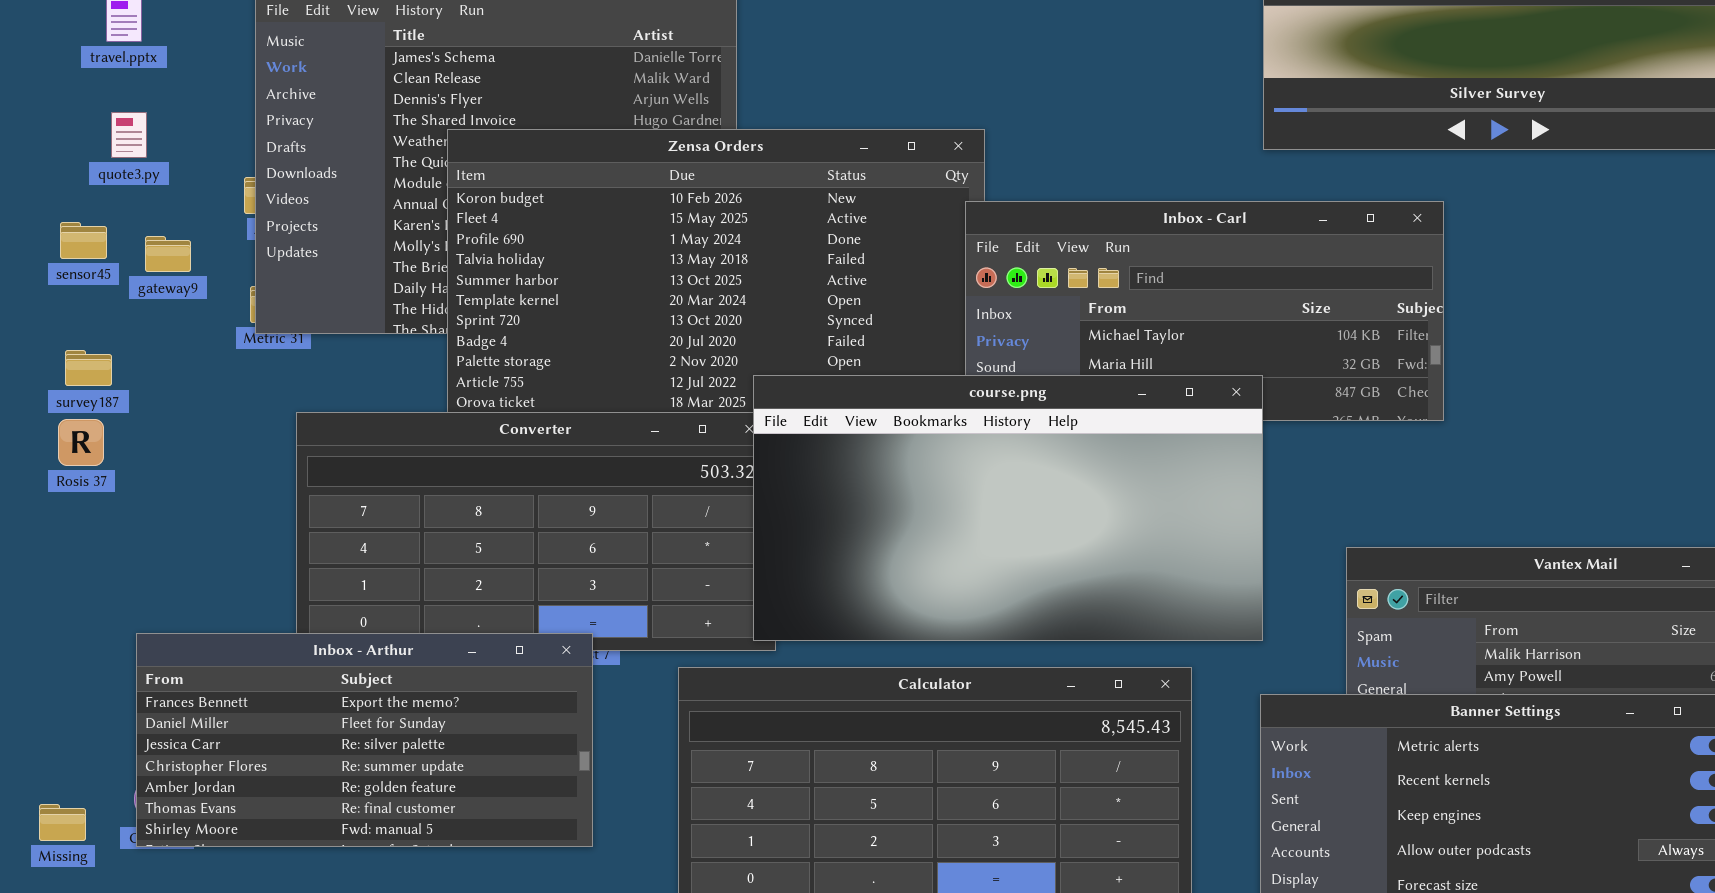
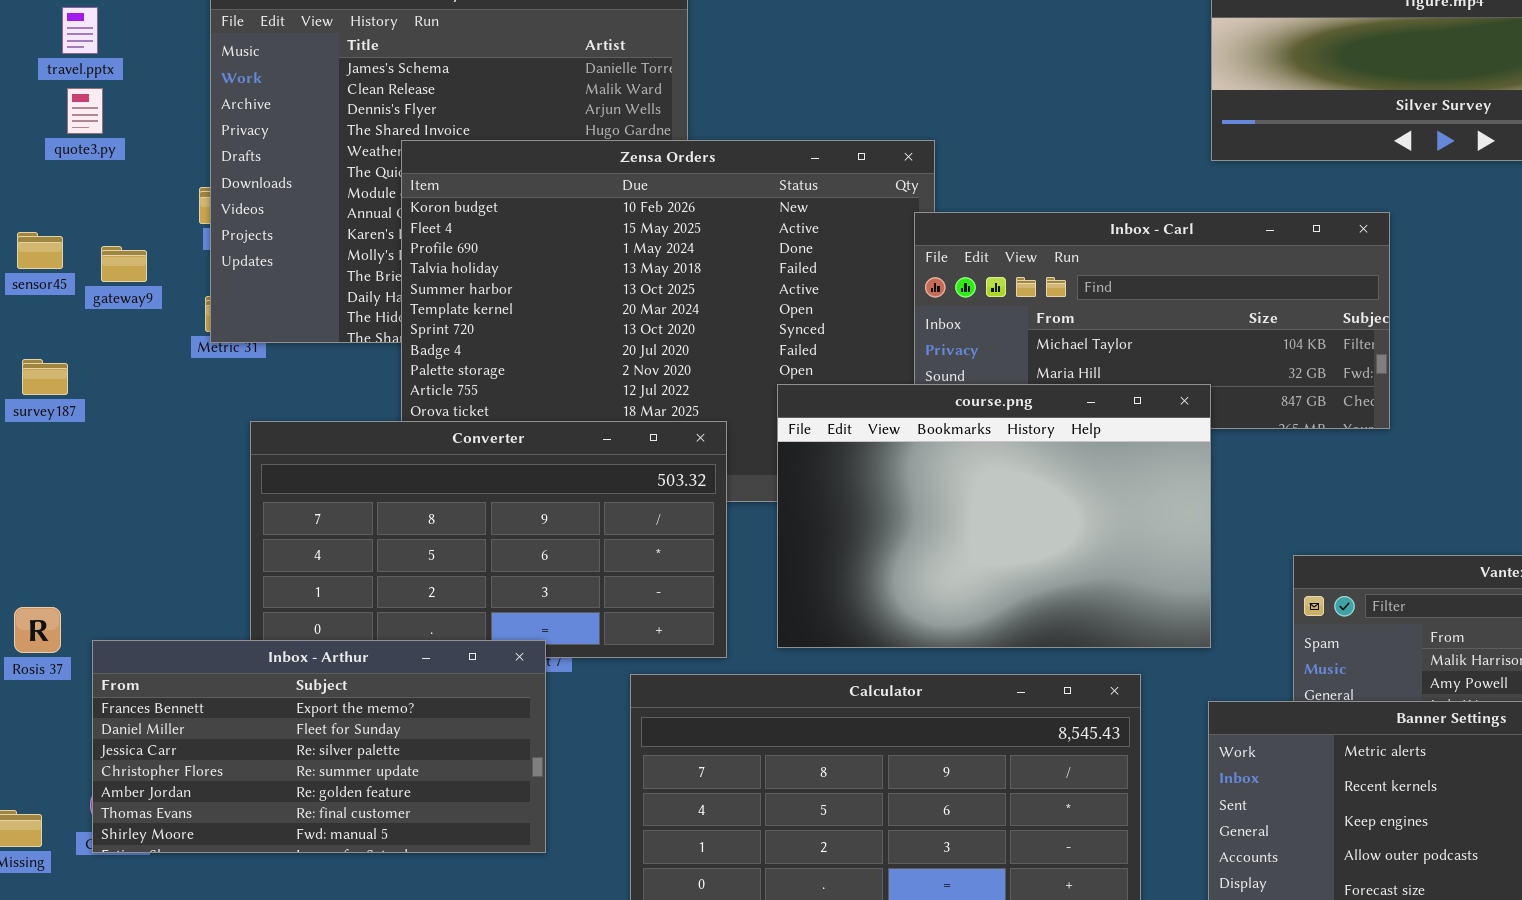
quote3.py: [111,112,147,158] -> [67,88,103,134], moved
course.png: [753,375,1263,641] -> [777,384,1211,648], resized
Rosis 37: [58,419,104,466] -> [14,607,61,653], moved

